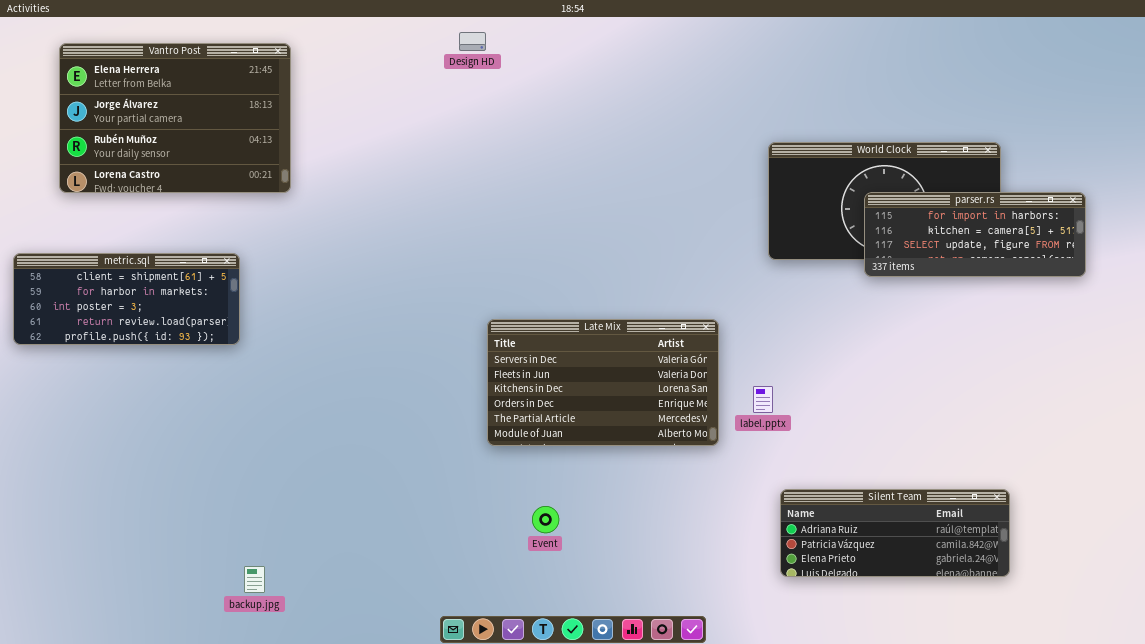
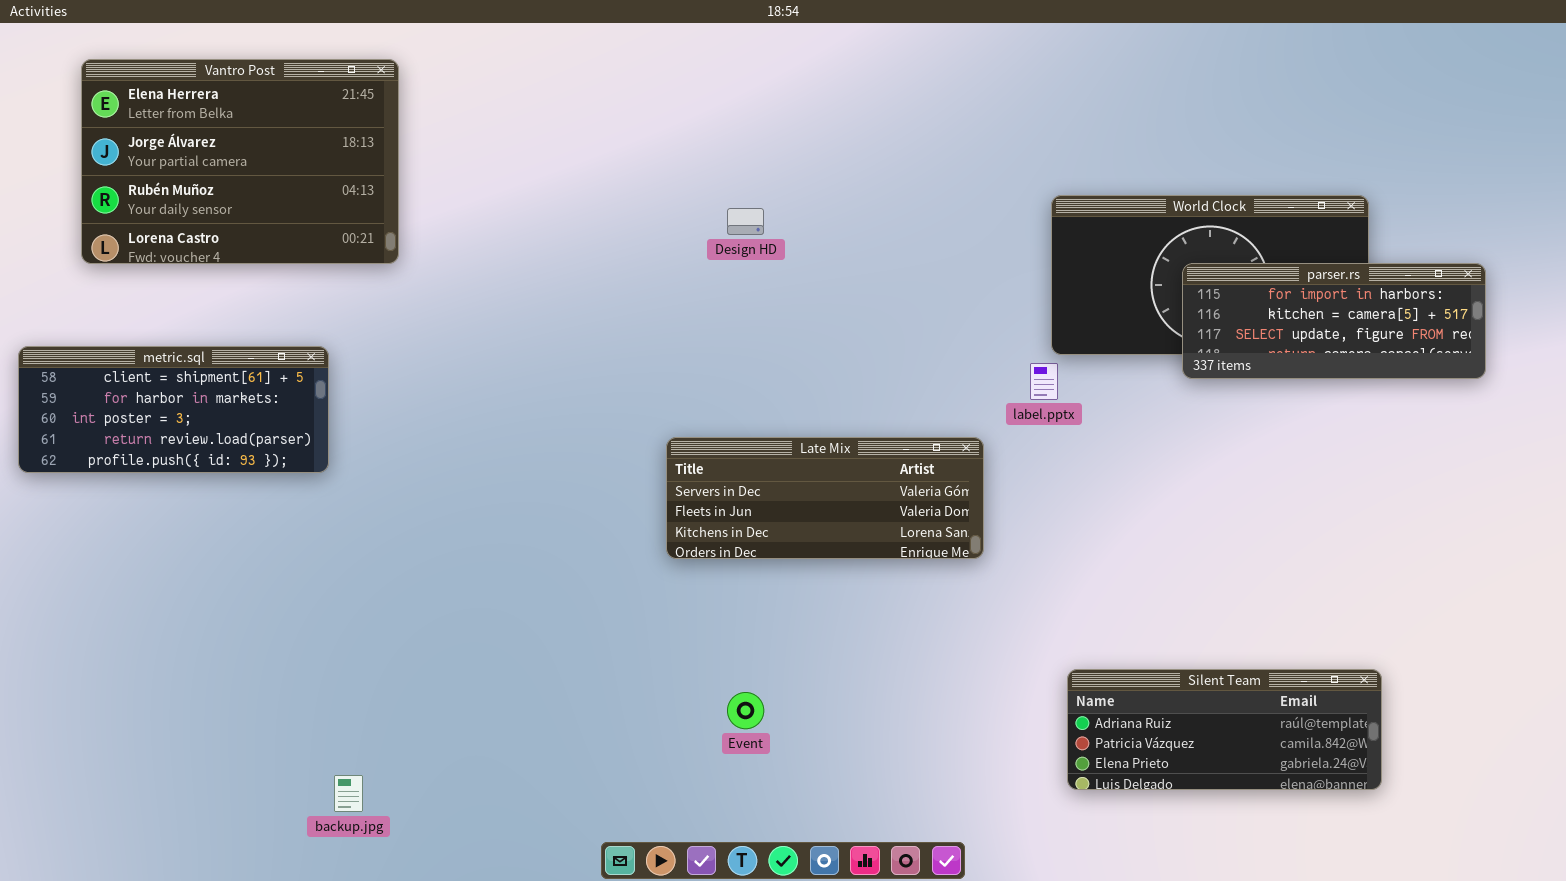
Design HD: [459,32,486,51] -> [727,208,764,235], moved
Late Mix: [487,319,719,446] -> [666,437,984,559], resized
label.pptx: [753,386,773,413] -> [1030,363,1058,400], moved

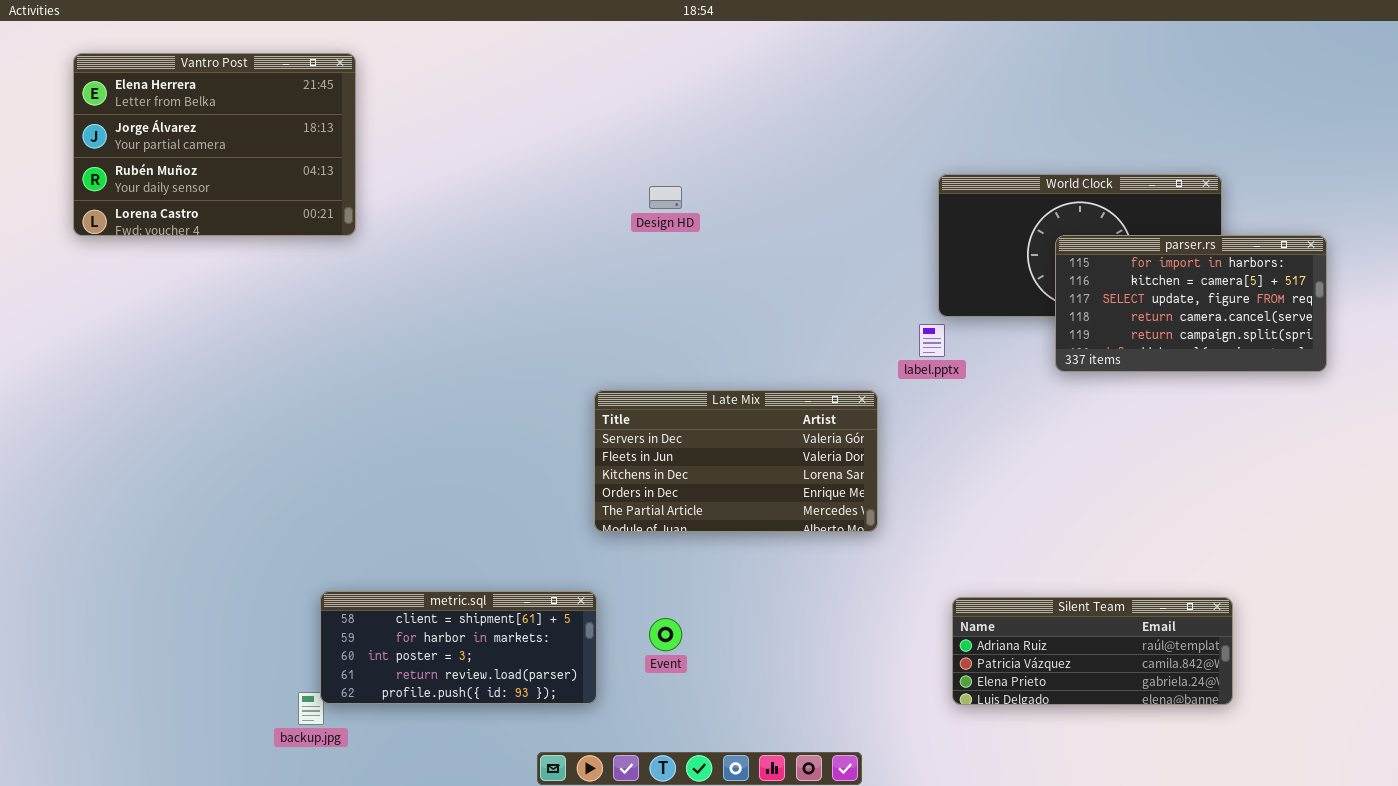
parser.rs: [1182,263,1486,379] -> [1055,235,1327,372], resized
metric.sql: [18,346,329,473] -> [320,591,597,704], moved
Late Mix: [666,437,984,559] -> [594,390,878,532], resized

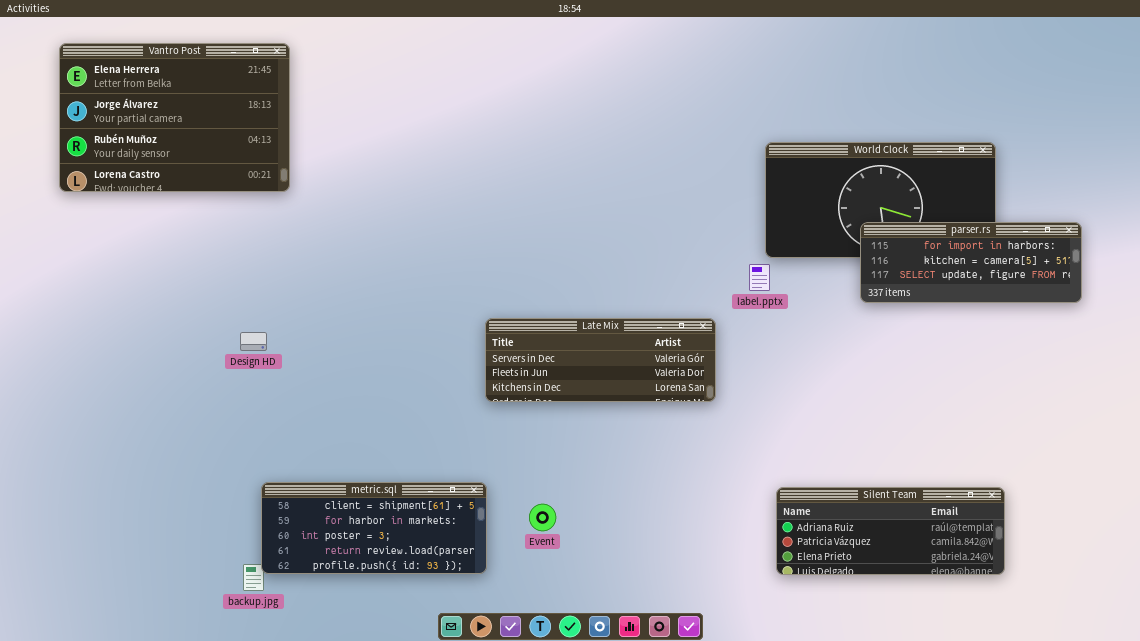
Design HD: [649,186,682,209] -> [240,332,267,351], moved
parser.rs: [1055,235,1327,372] -> [860,222,1082,303], resized
Late Mix: [594,390,878,532] -> [485,318,716,402], resized

